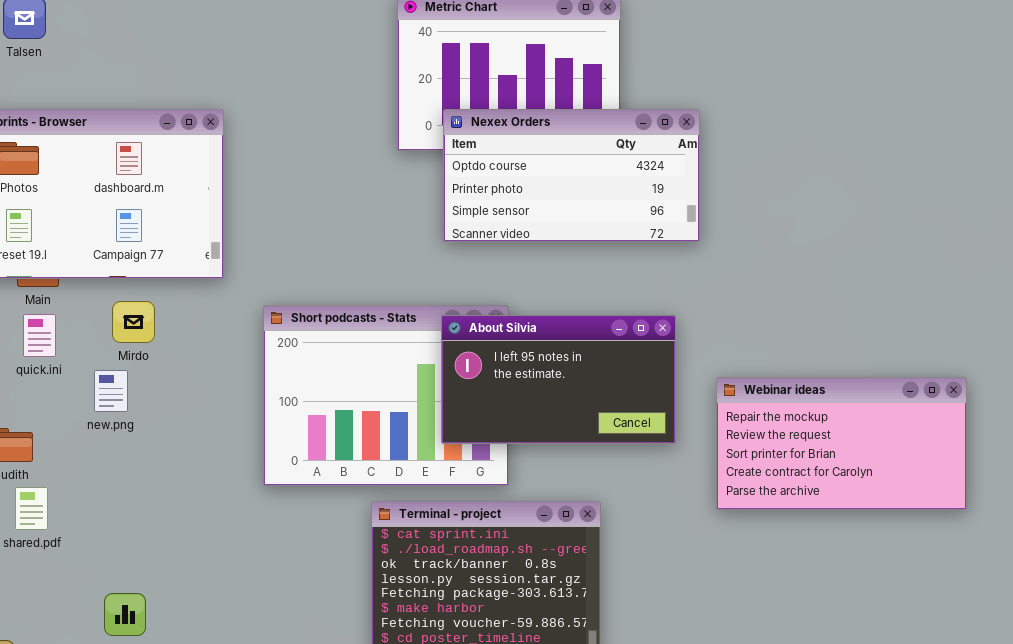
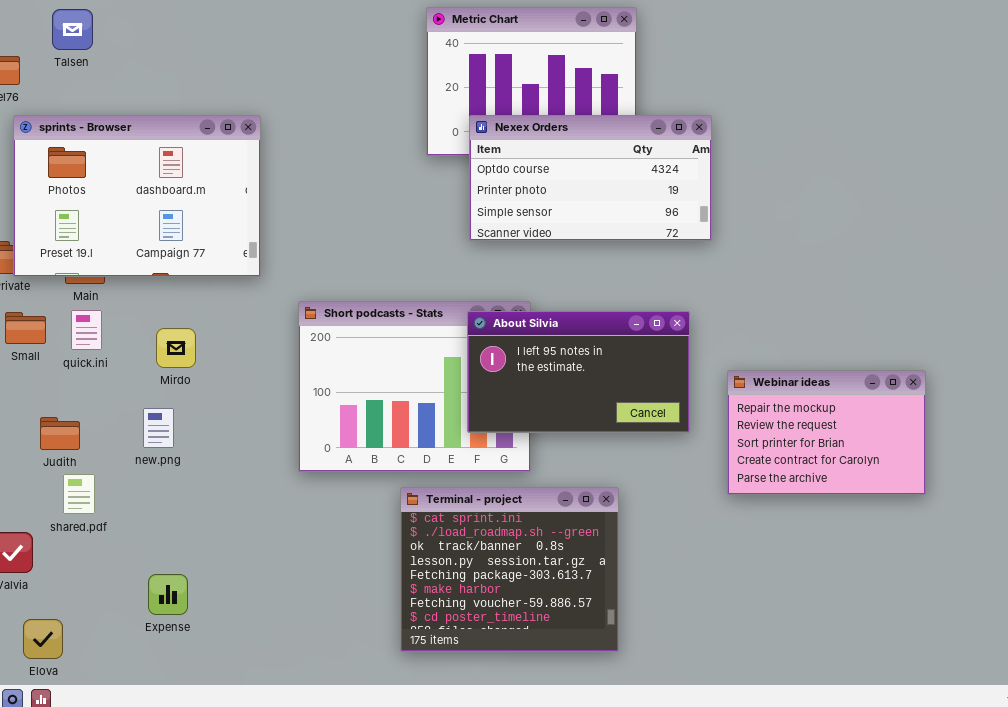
Mirdo: [112,301,155,343] -> [156,328,196,368], moved
new.png: [94,370,128,412] -> [143,408,174,448], moved
Webinar ideas: [716,377,967,510] -> [727,370,926,495], resized

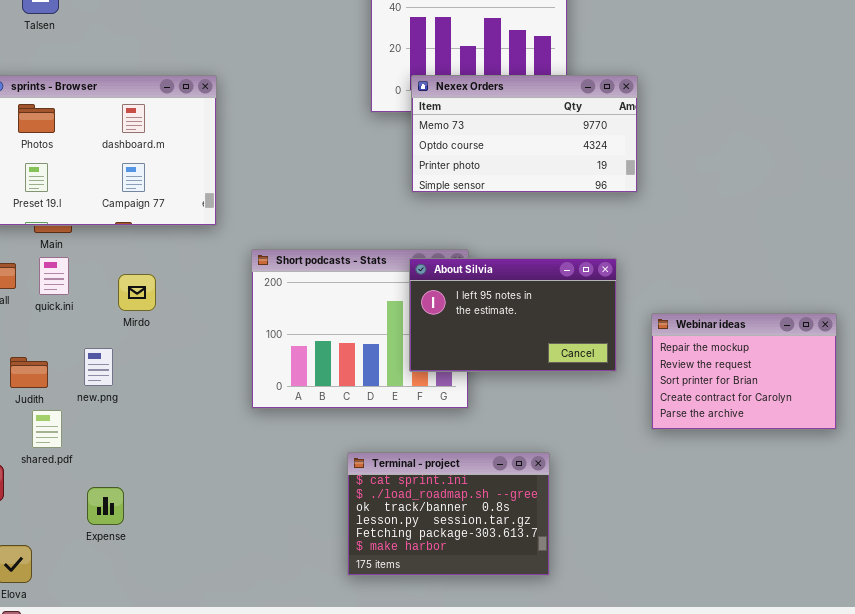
Nexex Orders: [469,115,712,241] -> [411,75,638,193], scrolled up 1 row
new.png: [143,408,174,448] -> [84,348,113,386], moved
Terminal - project: [400,487,619,652] -> [347,452,550,576], resized
Expense: [148,574,188,615] -> [87,487,124,525], moved

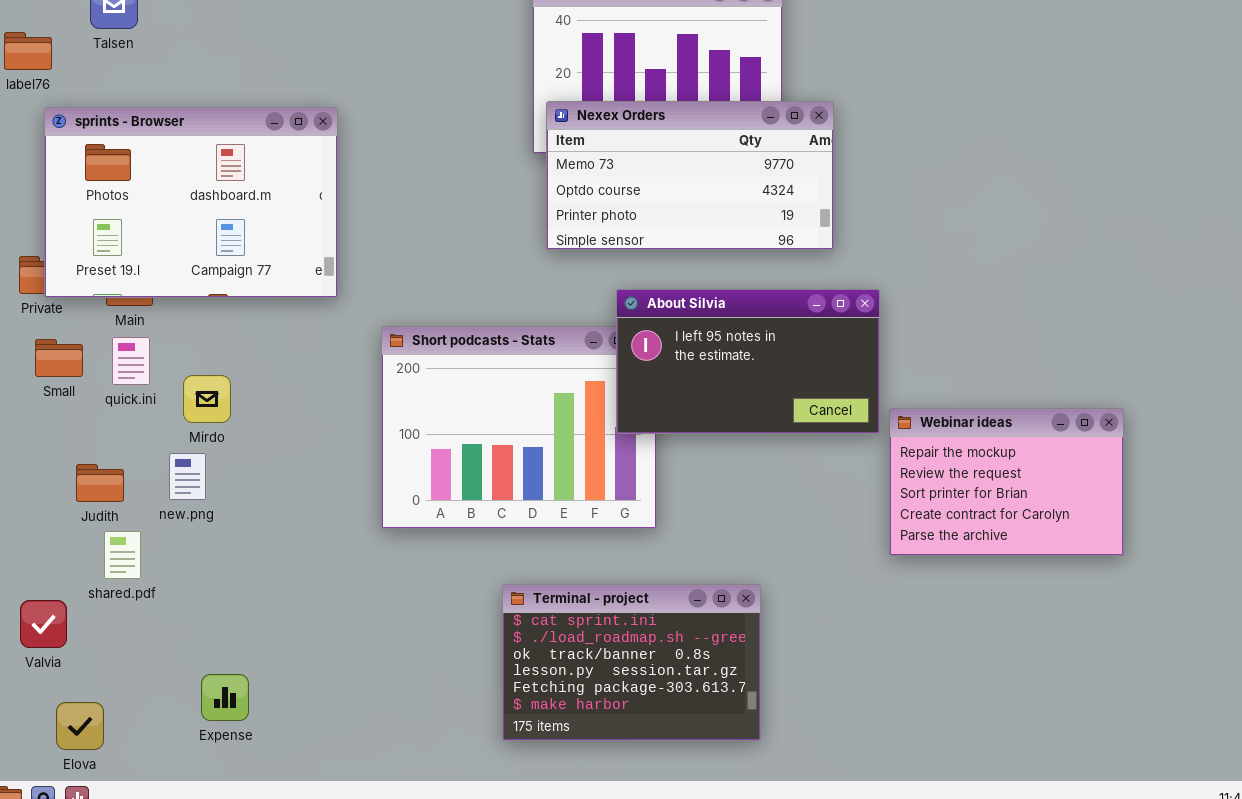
Nexex Orders: [411,75,638,193] -> [546,101,834,250], moved
About Silvia: [409,258,617,372] -> [616,289,880,434], moved
Mirdo: [118,274,156,311] -> [183,375,231,423], moved
Expense: [87,487,124,525] -> [201,674,249,721], moved

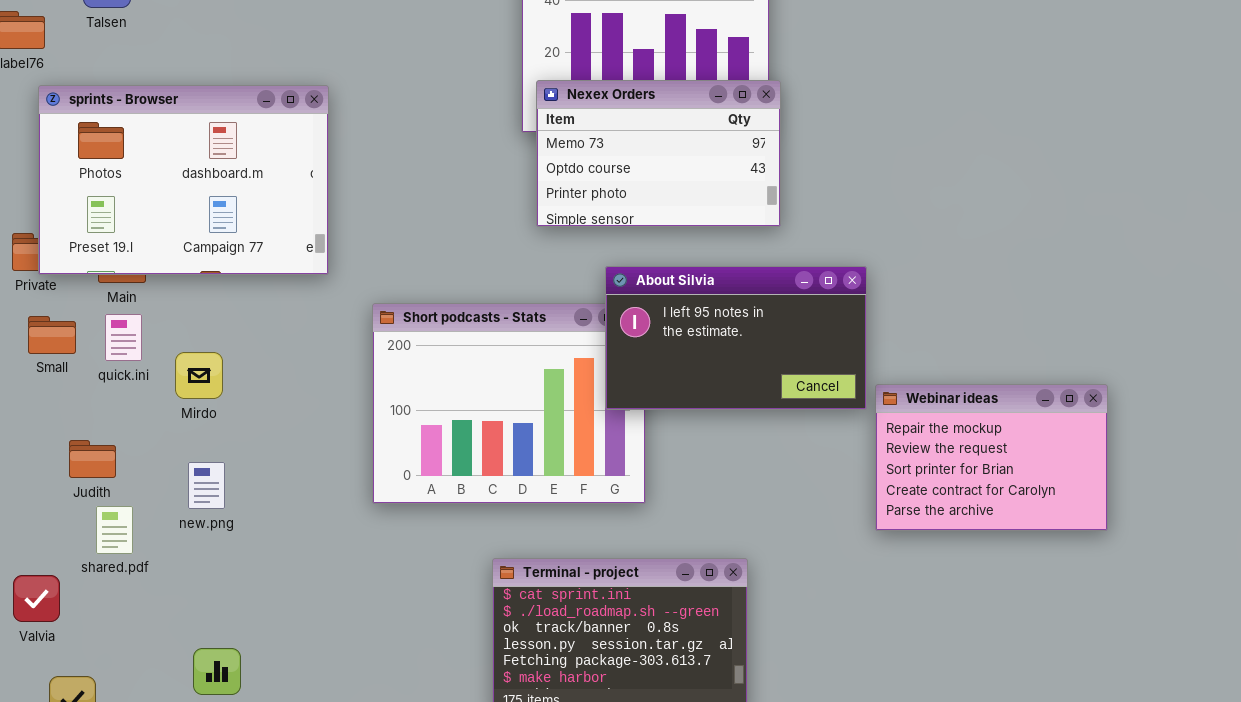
Nexex Orders: [546,101,834,250] -> [536,80,781,227], resized
new.png: [169,453,206,500] -> [188,462,225,509], moved

